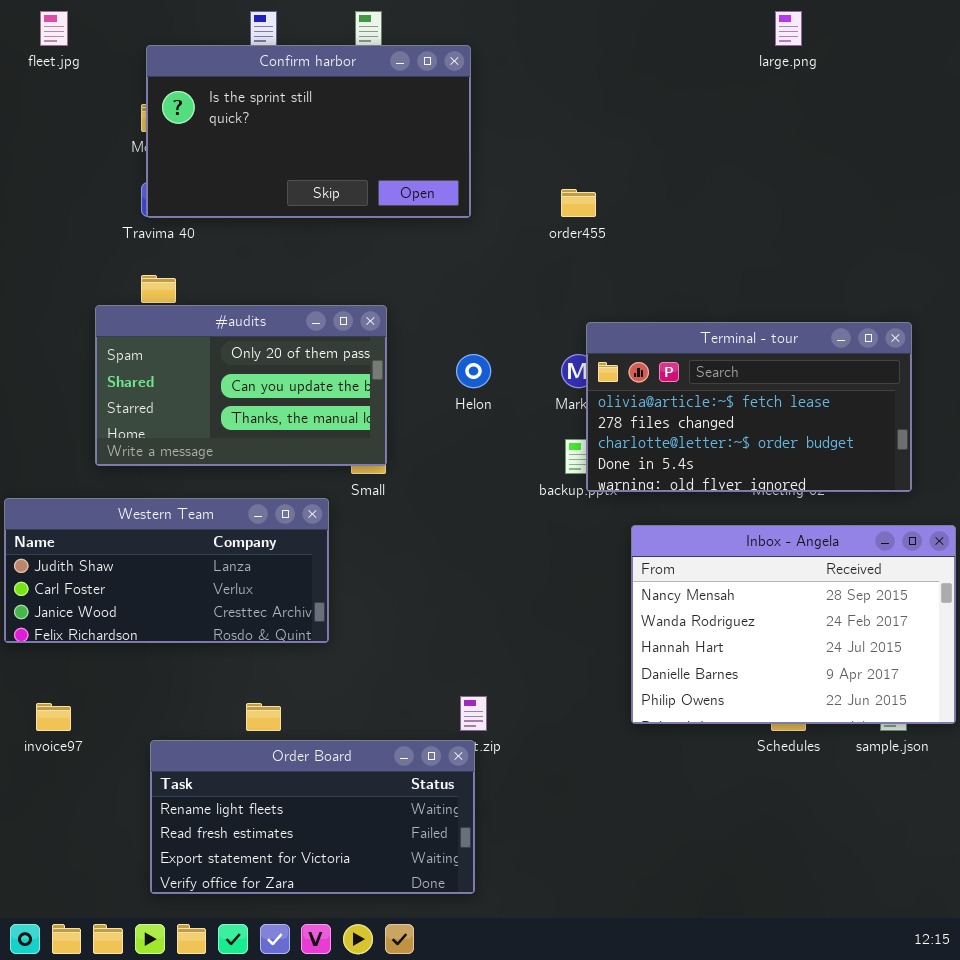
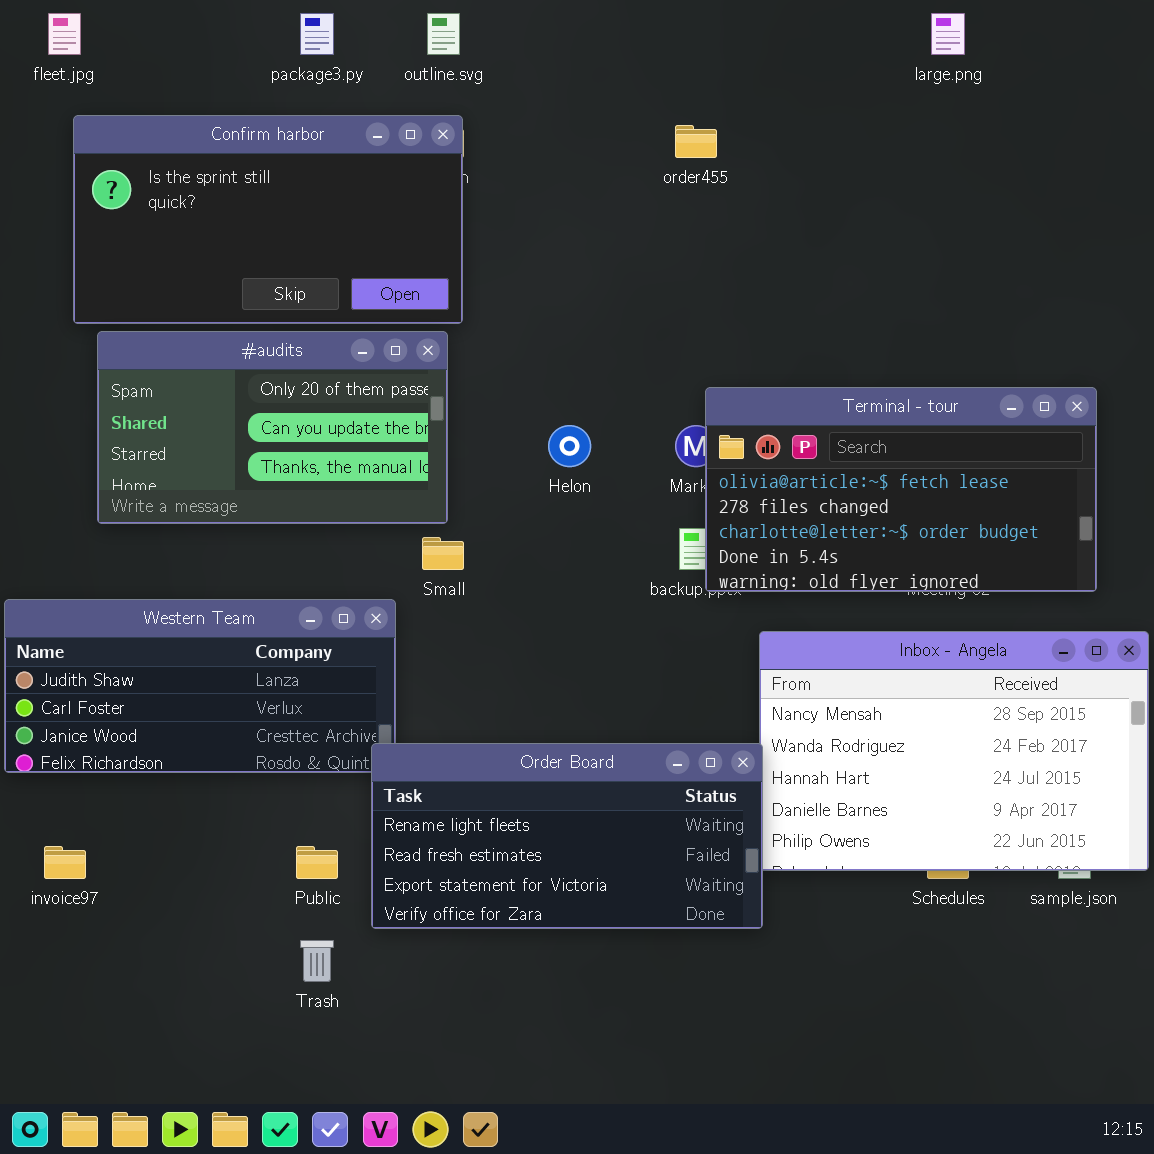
Confirm harbor: [146,45,471,218] -> [73,115,463,324], moved
order455: [561,189,596,217] -> [675,125,717,158], moved
#audits: [95,305,387,466] -> [97,331,448,524], moved
Order Board: [150,740,475,894] -> [371,743,763,929], moved

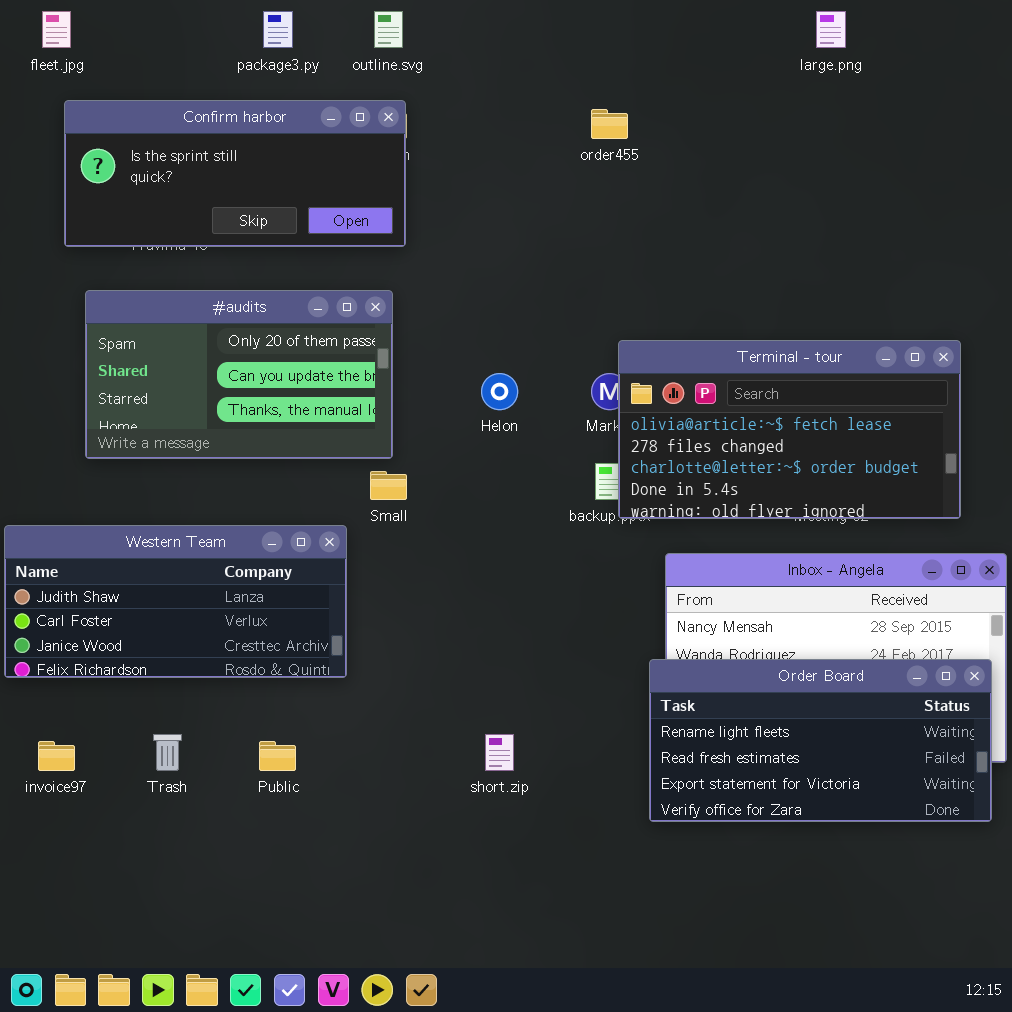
Confirm harbor: [73,115,463,324] -> [64,100,406,247], resized
Order Board: [371,743,763,929] -> [649,659,992,822], moved
Trash: [300,940,334,982] -> [153,734,182,771], moved

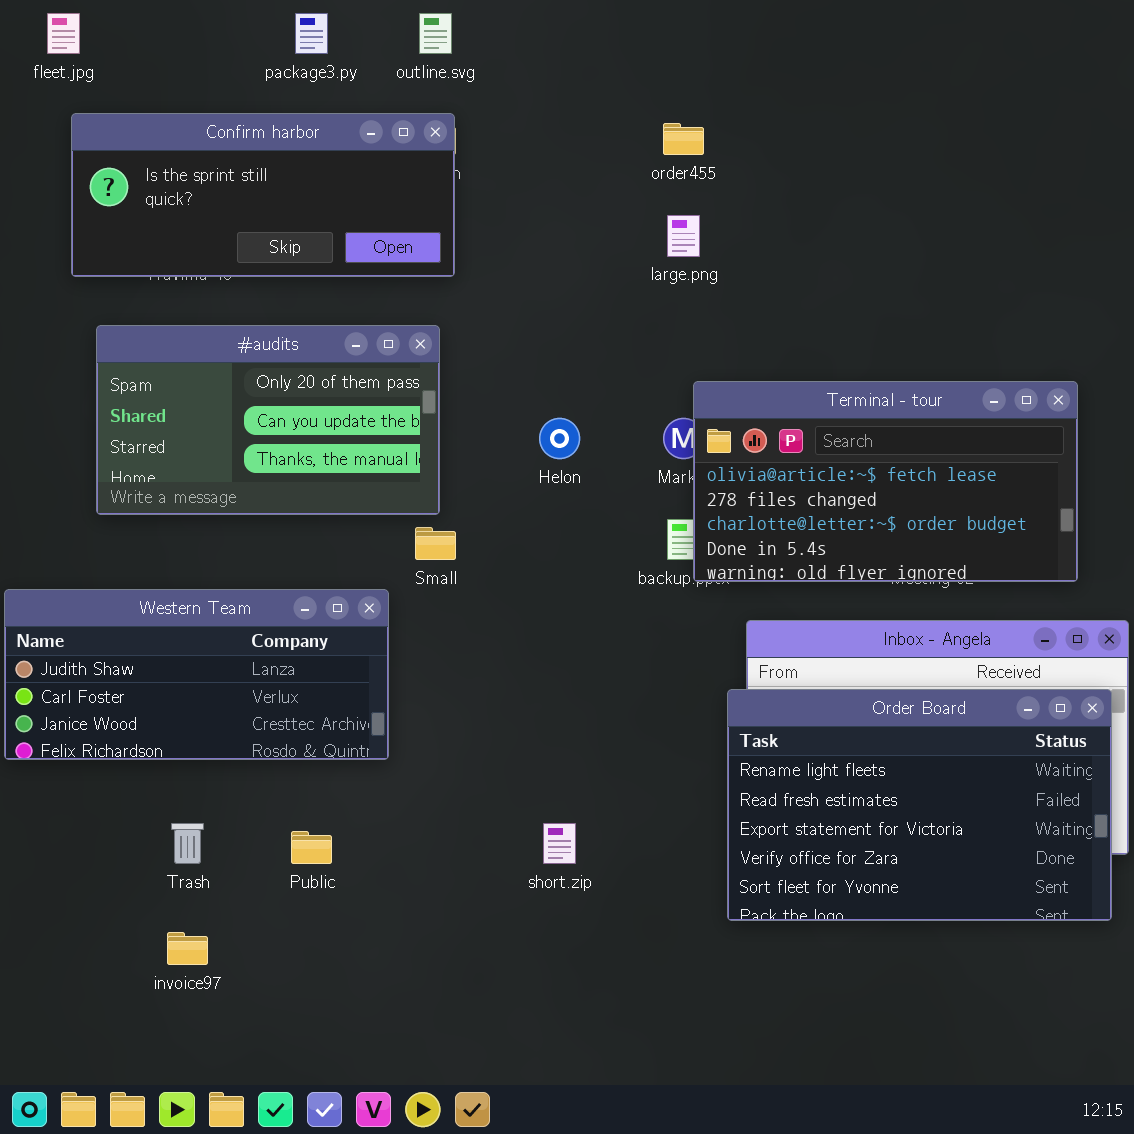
large.png: [816,11,846,48] -> [667,215,700,257], moved
Order Board: [649,659,992,822] -> [727,689,1112,921], resized
invoice97: [38,741,75,771] -> [167,932,208,965], moved

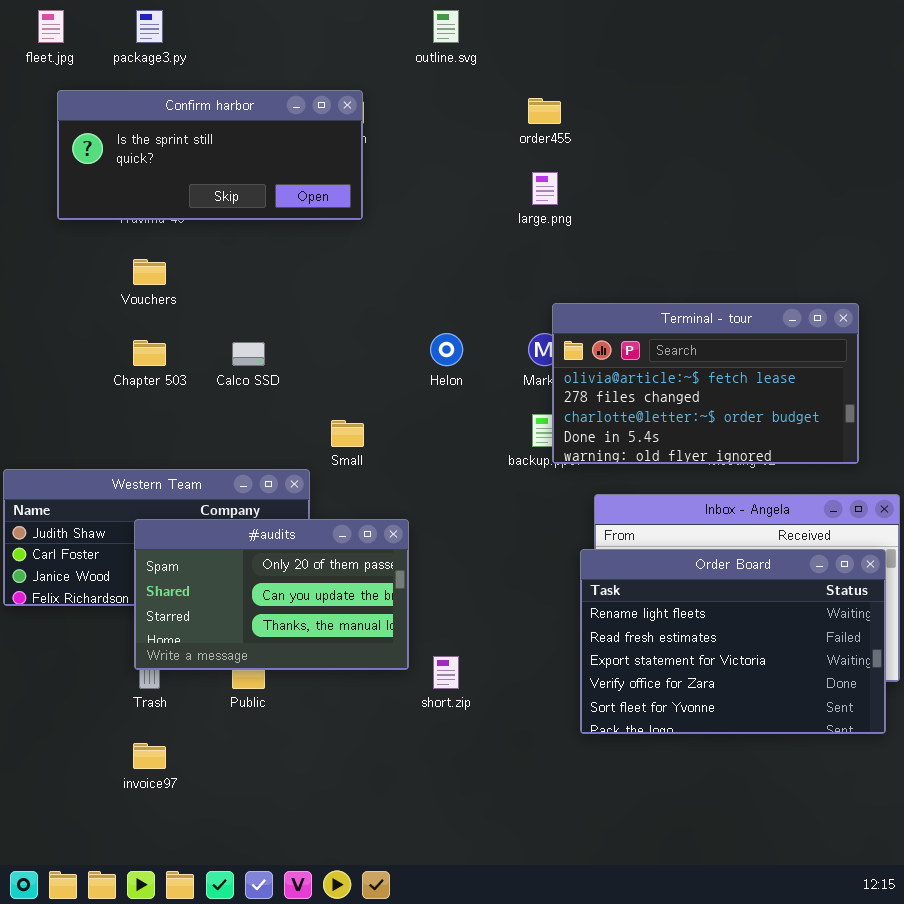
package3.py: [295,13,328,54] -> [136,10,163,43], moved
outline.svg: [419,13,452,54] -> [433,10,459,43], moved
#audits: [96,325,440,515] -> [134,519,409,670], moved

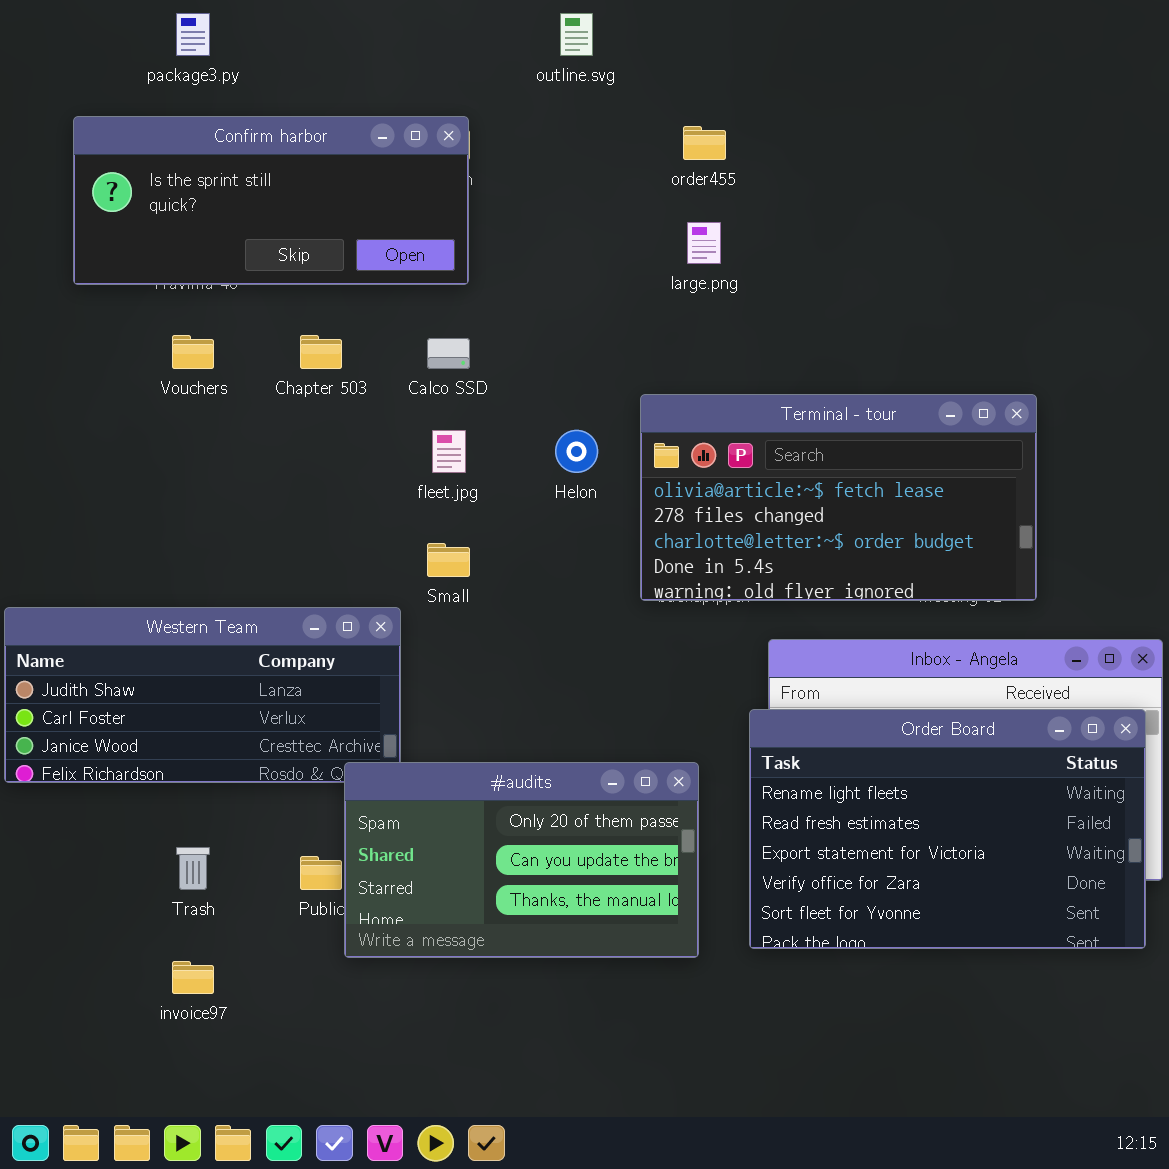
fleet.jpg: [38,10,64,43] -> [432,430,466,473], moved
Terminal - tour: [552,303,859,464] -> [640,394,1037,601], moved
Chapter 503: [133,340,166,366] -> [300,335,342,369], moved
Calco SSD: [232,342,265,366] -> [427,338,470,369], moved
#audits: [134,519,409,670] -> [344,762,699,958], moved

